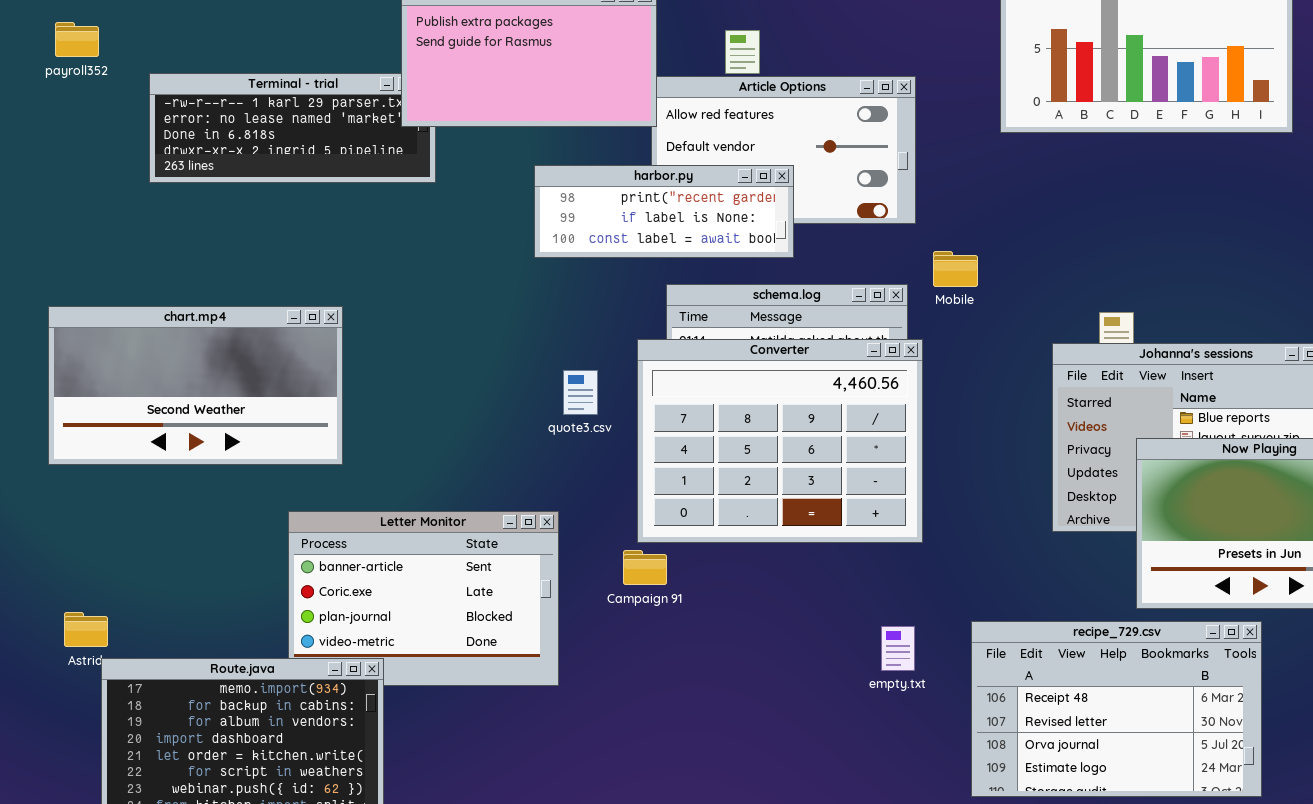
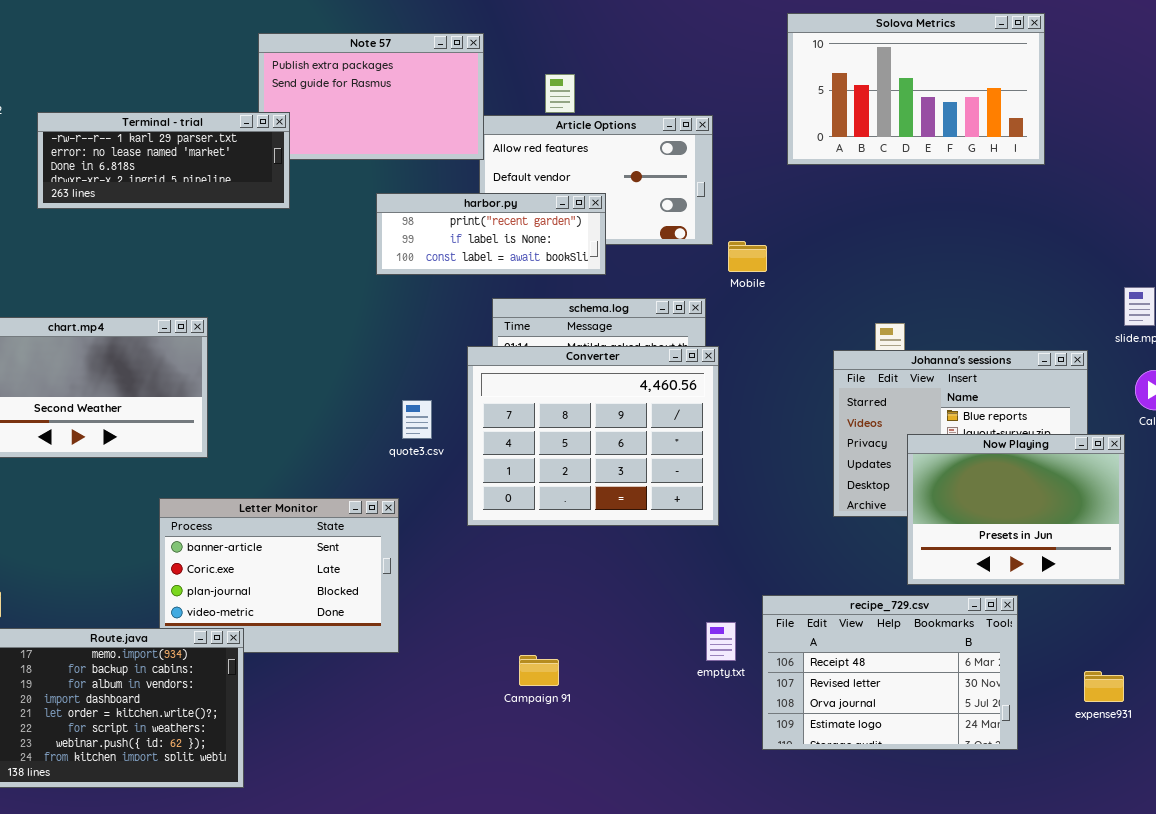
Terminal - trial: [149,73,436,183] -> [37,112,290,209], raised
Mobile: [933,251,978,287] -> [728,241,767,272], moved
quote3.csv: [563,370,598,415] -> [402,400,432,439], moved
Campaign 91: [623,550,667,585] -> [519,655,559,686], moved
empty.txt: [881,626,915,671] -> [706,622,736,661], moved

